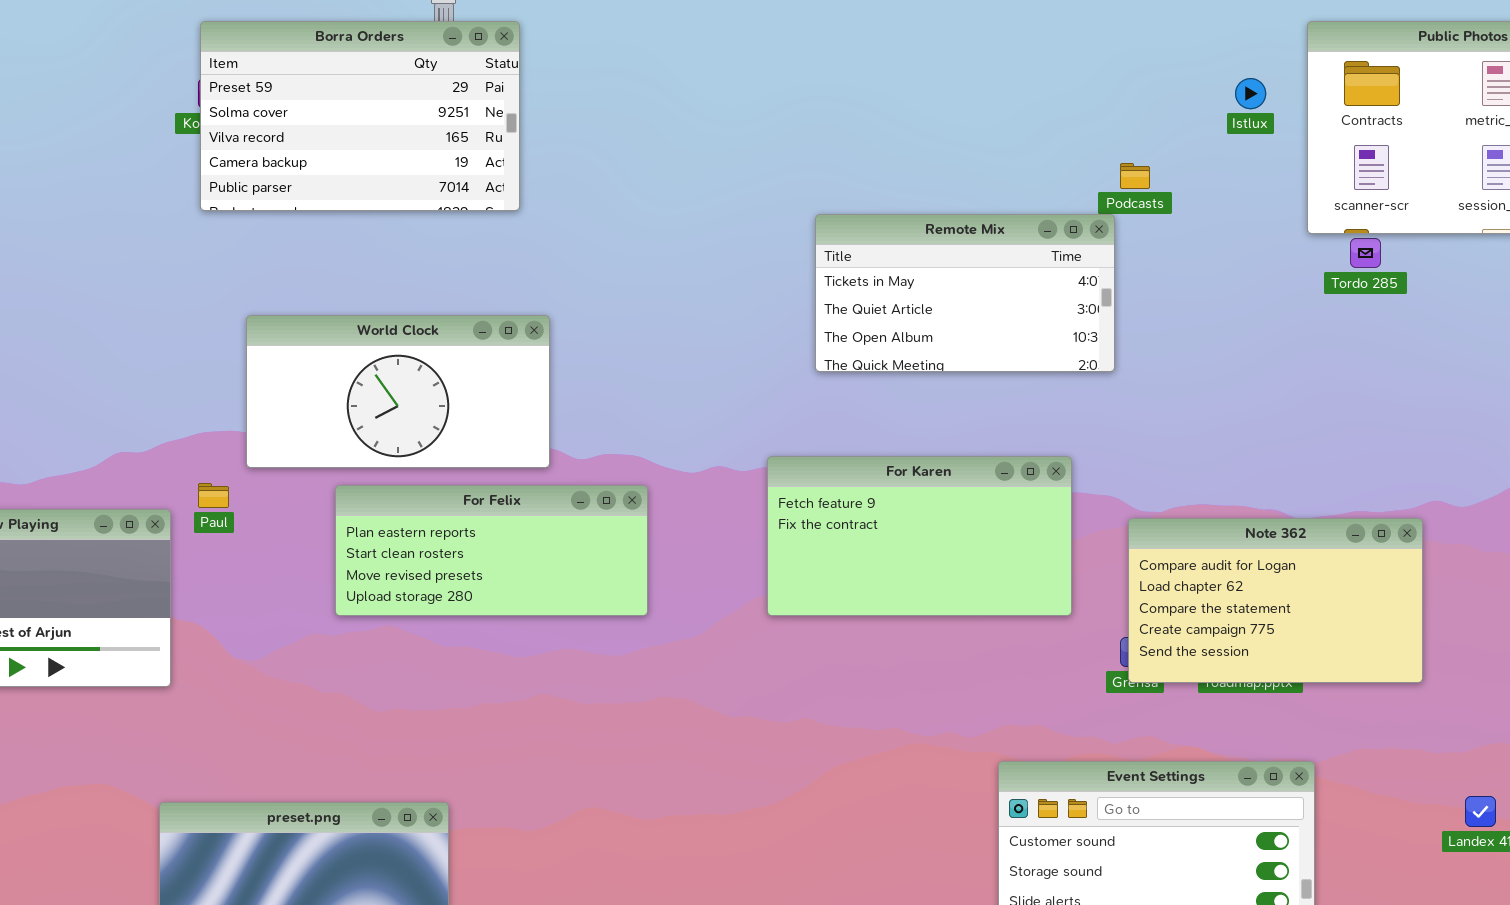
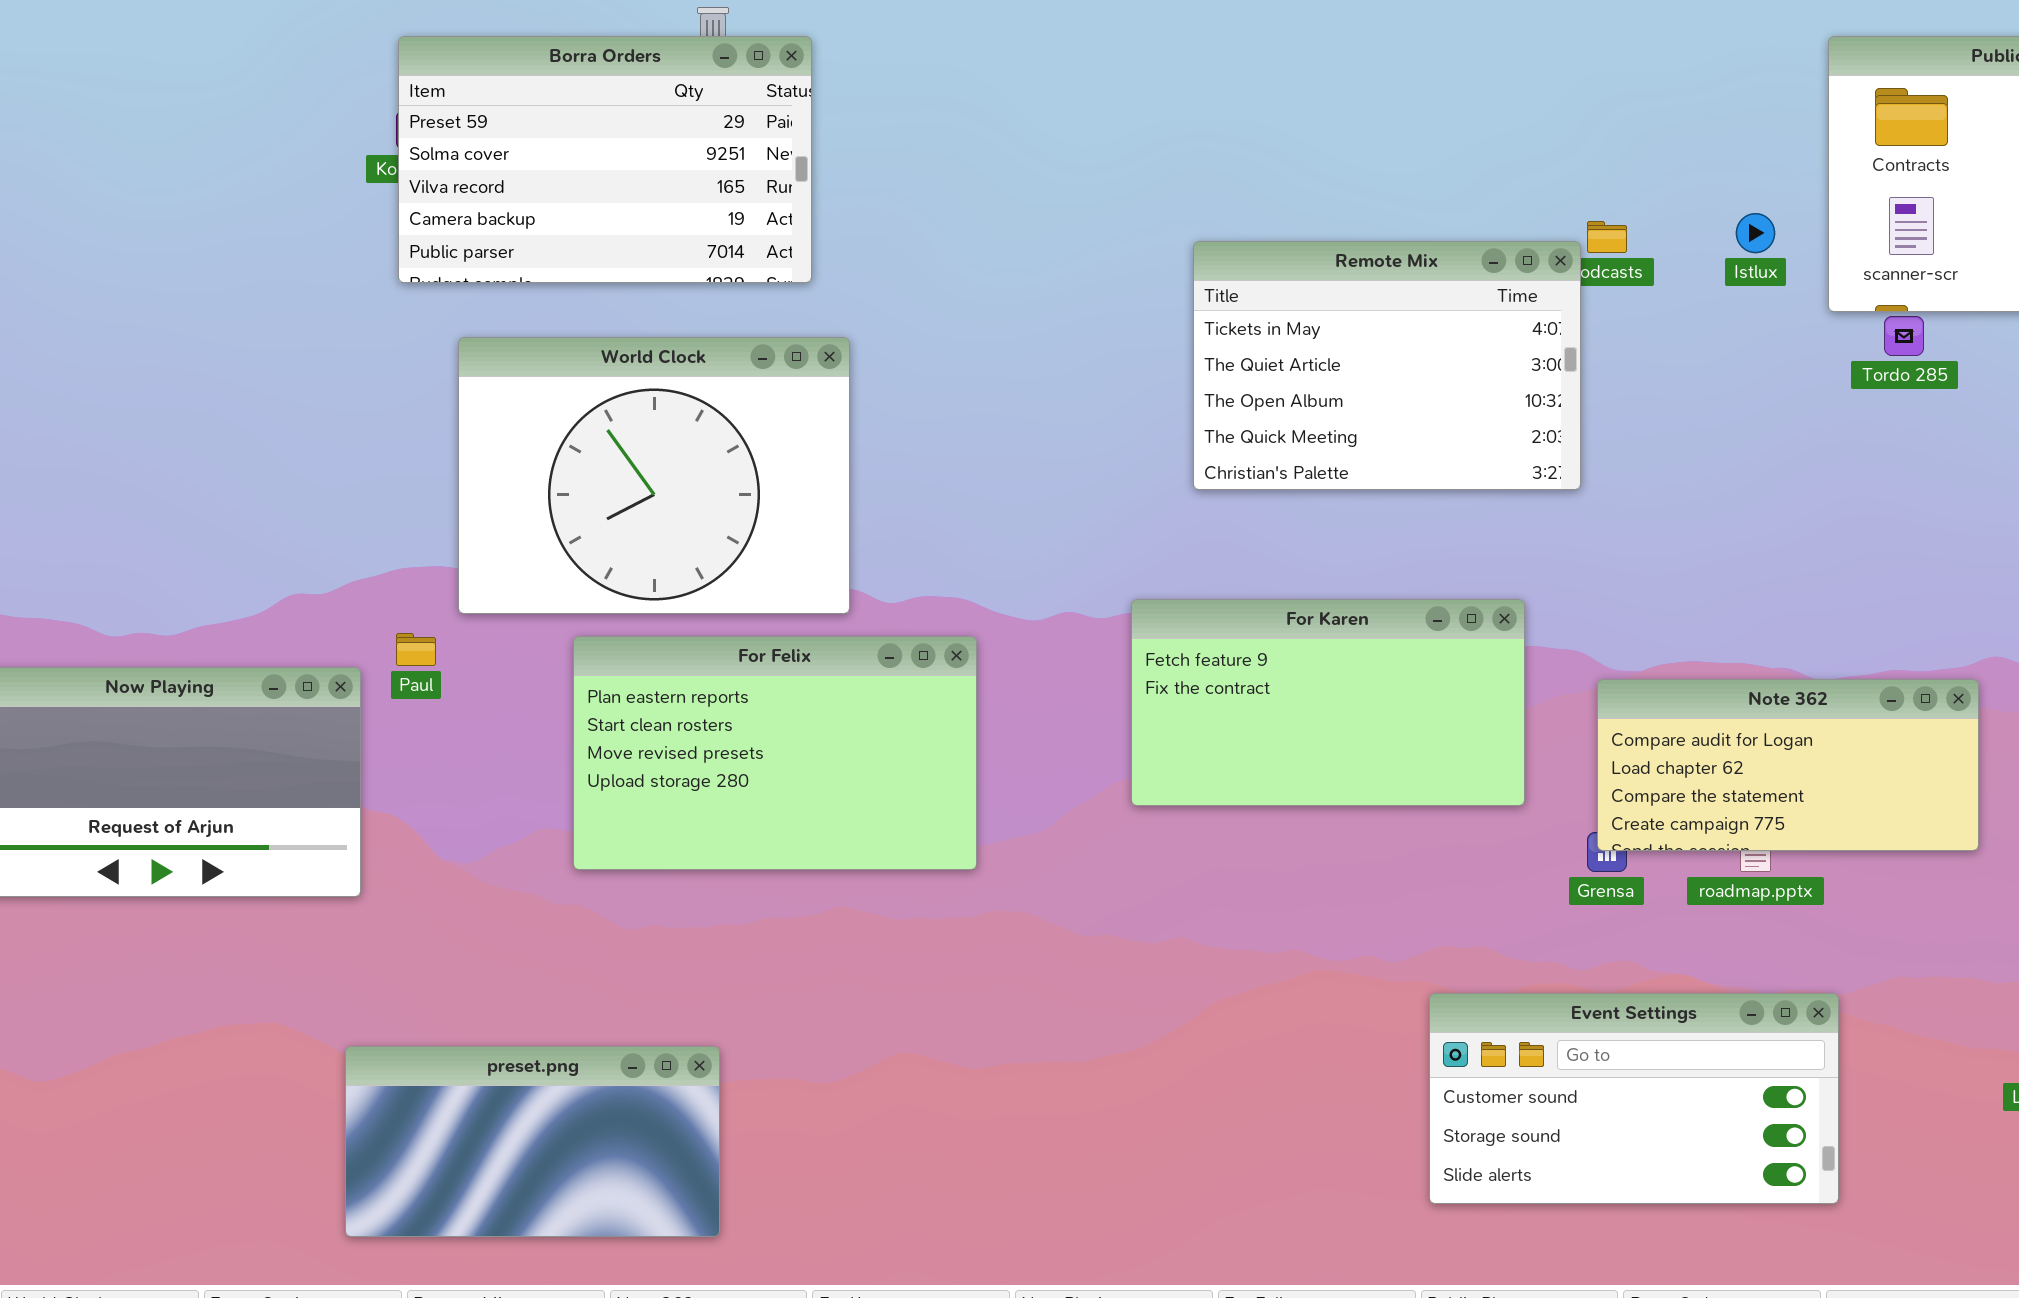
Istlux: [1235,78,1266,109] -> [1736,213,1775,253], moved
Remote Mix: [815,214,1115,372] -> [1193,241,1581,490], resized
World Clock: [246,315,550,468] -> [458,337,850,614], resized
For Felix: [335,485,648,616] -> [573,636,977,870], resized
Note 362: [1128,518,1423,683] -> [1597,679,1979,851], resized

